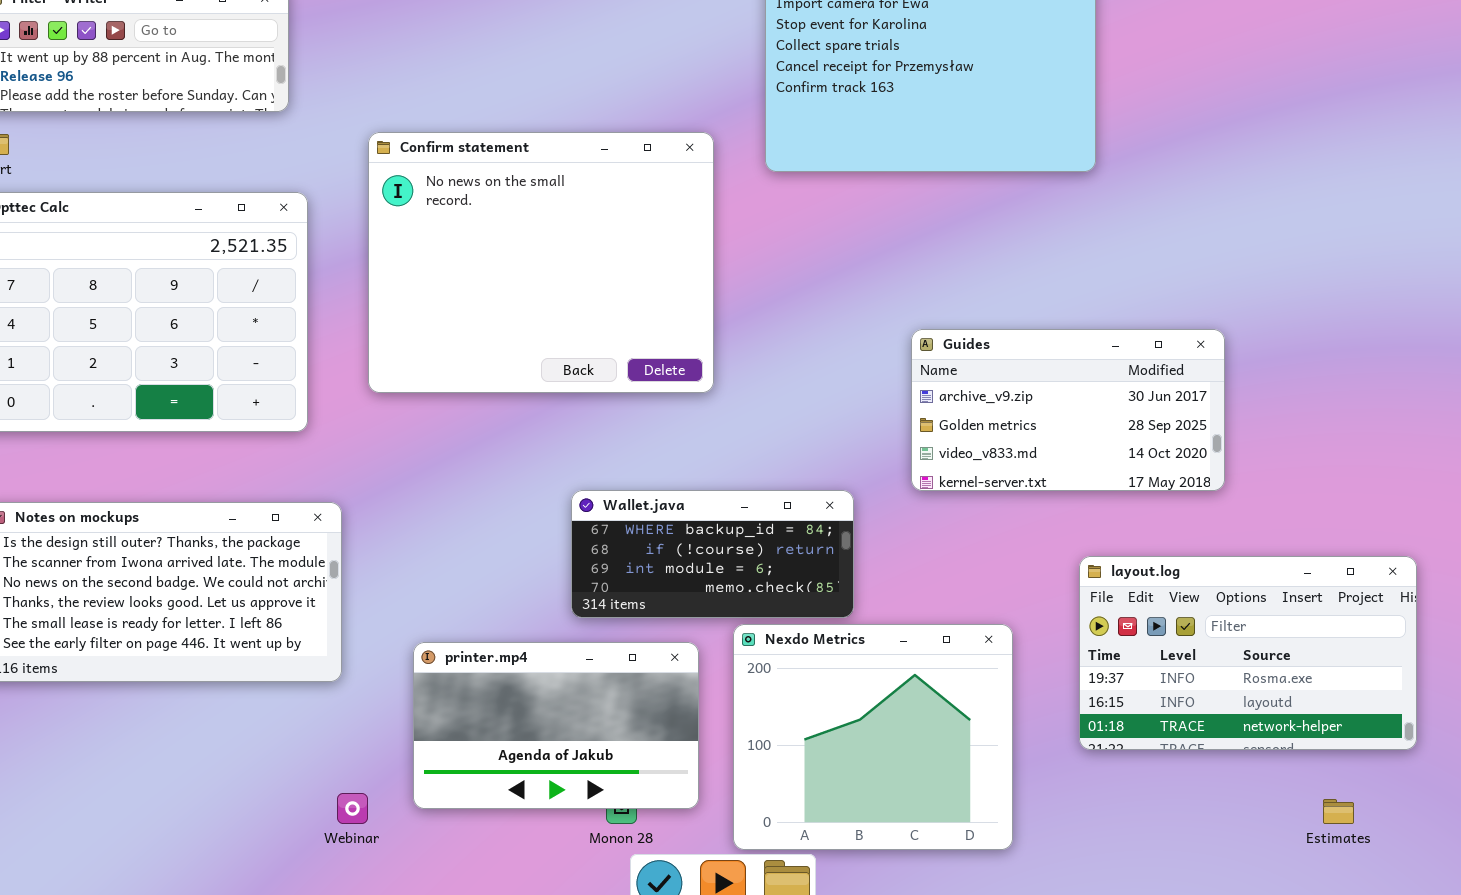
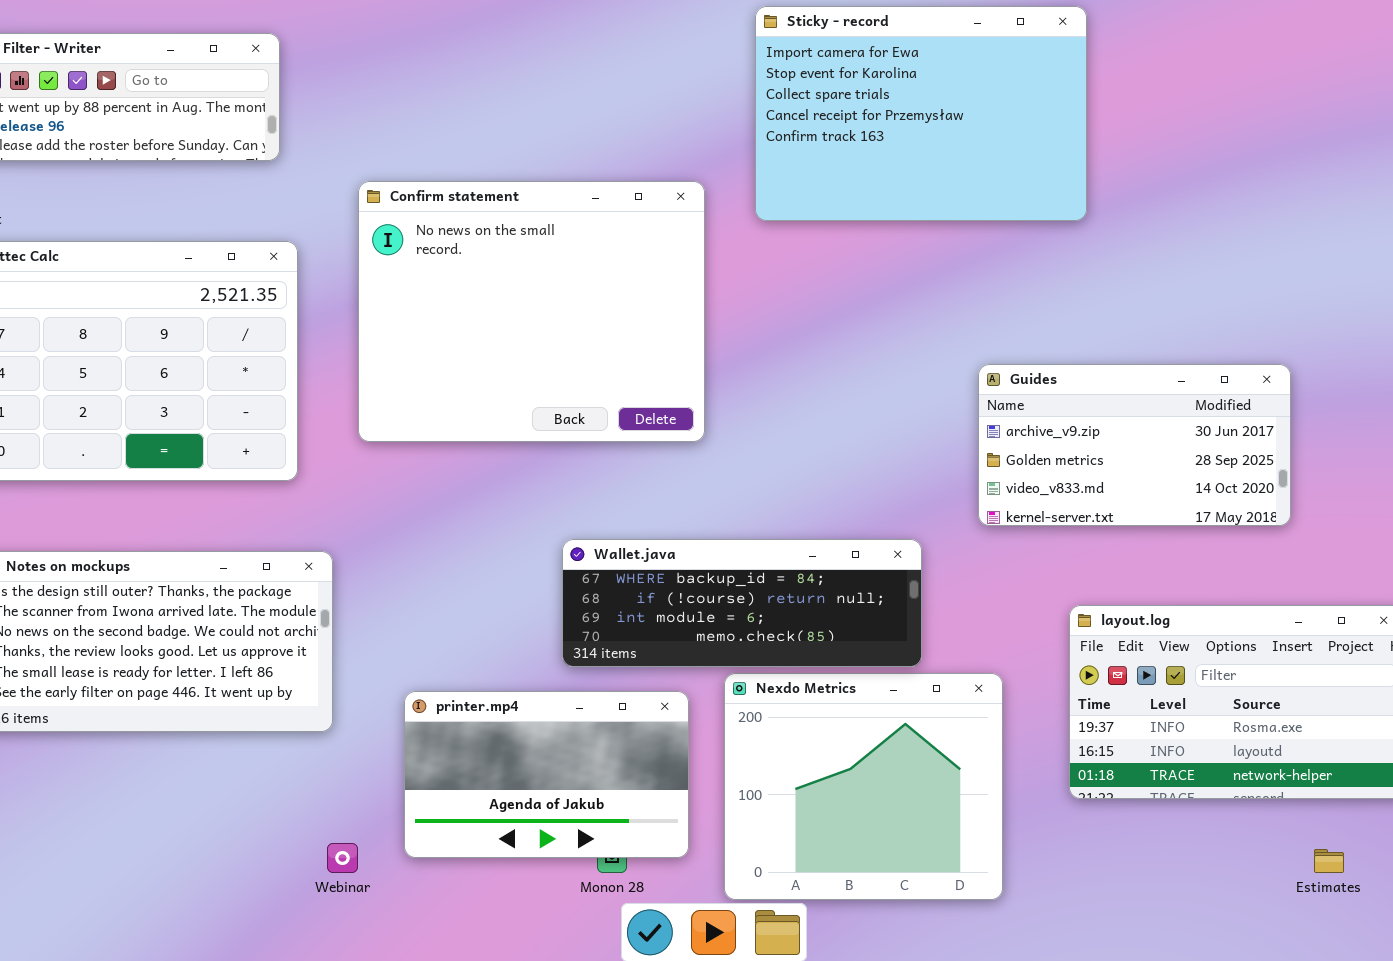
Guides: [911,329,1225,491] -> [978,364,1291,526], moved
Wallet.java: [571,490,854,618] -> [562,539,922,667], resized

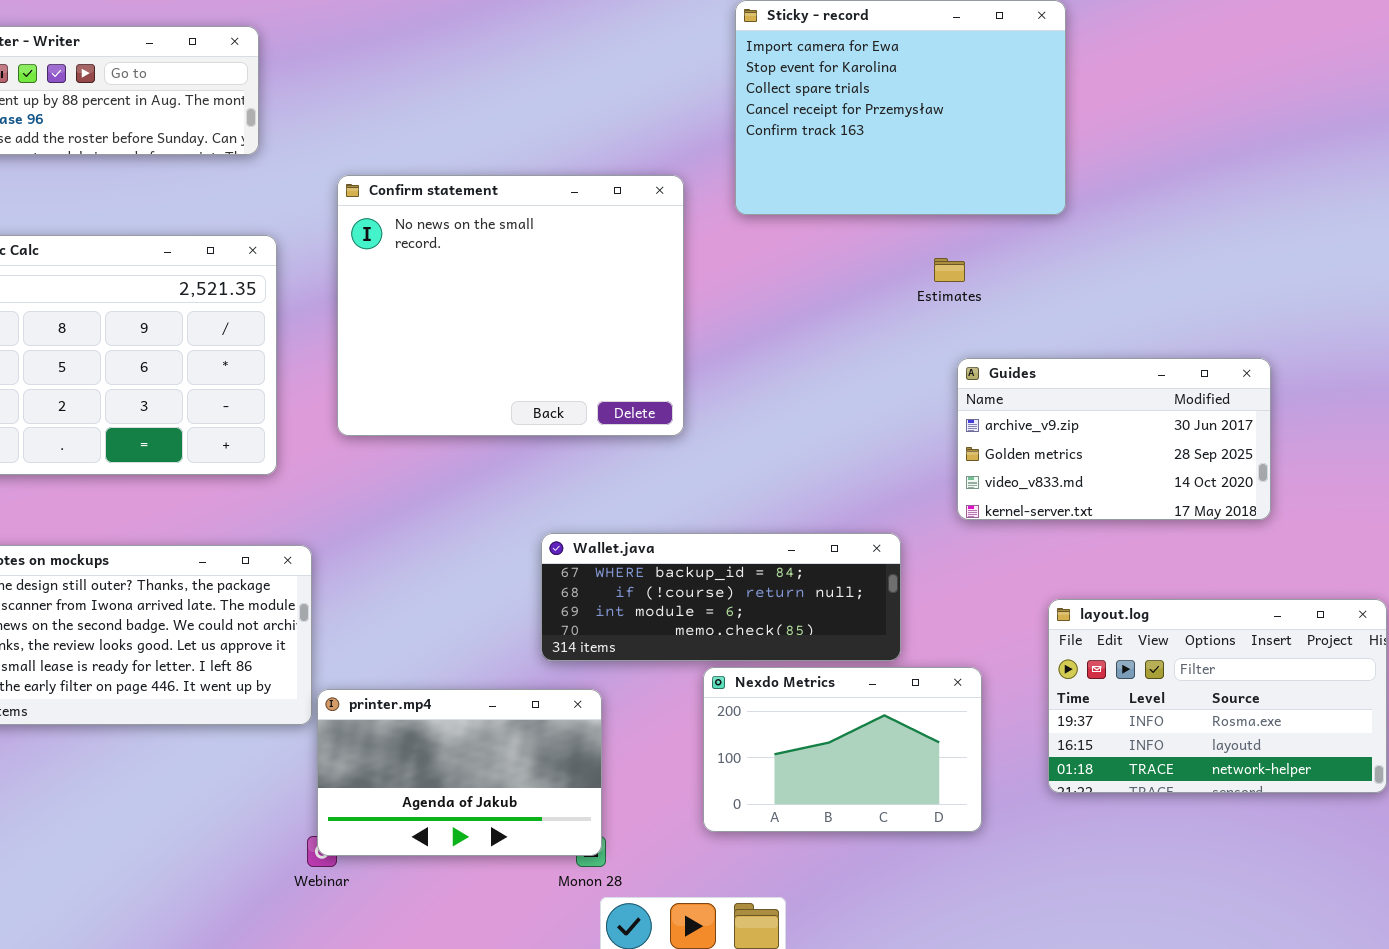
Nexdo Metrics: [724,673,1003,900] -> [703,667,982,832], resized
printer.mp4: [404,691,689,858] -> [317,689,602,856], moved
Estimates: [1314,849,1344,873] -> [934,258,965,282], moved

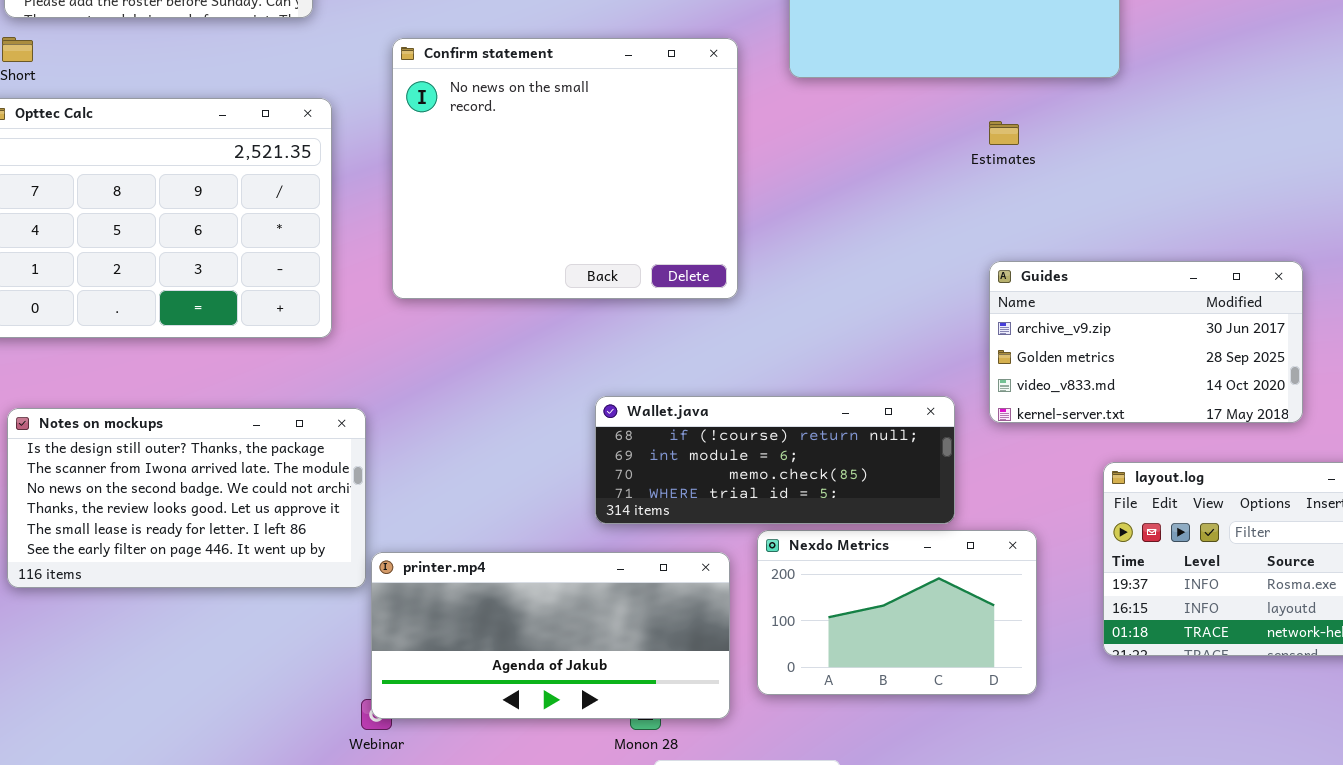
Guides: [957,358,1271,520] -> [989,261,1303,423], moved
Wallet.java: [541,533,901,661] -> [595,396,955,524], scrolled down 1 row
printer.mp4: [317,689,602,856] -> [371,552,730,719], resized

